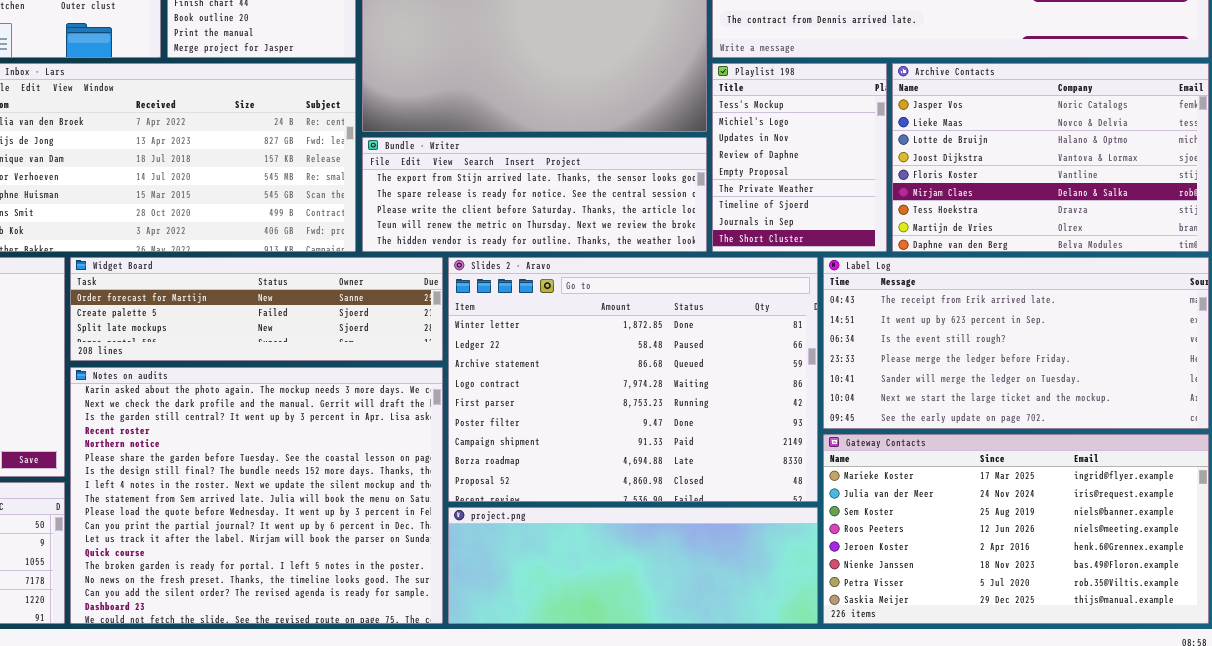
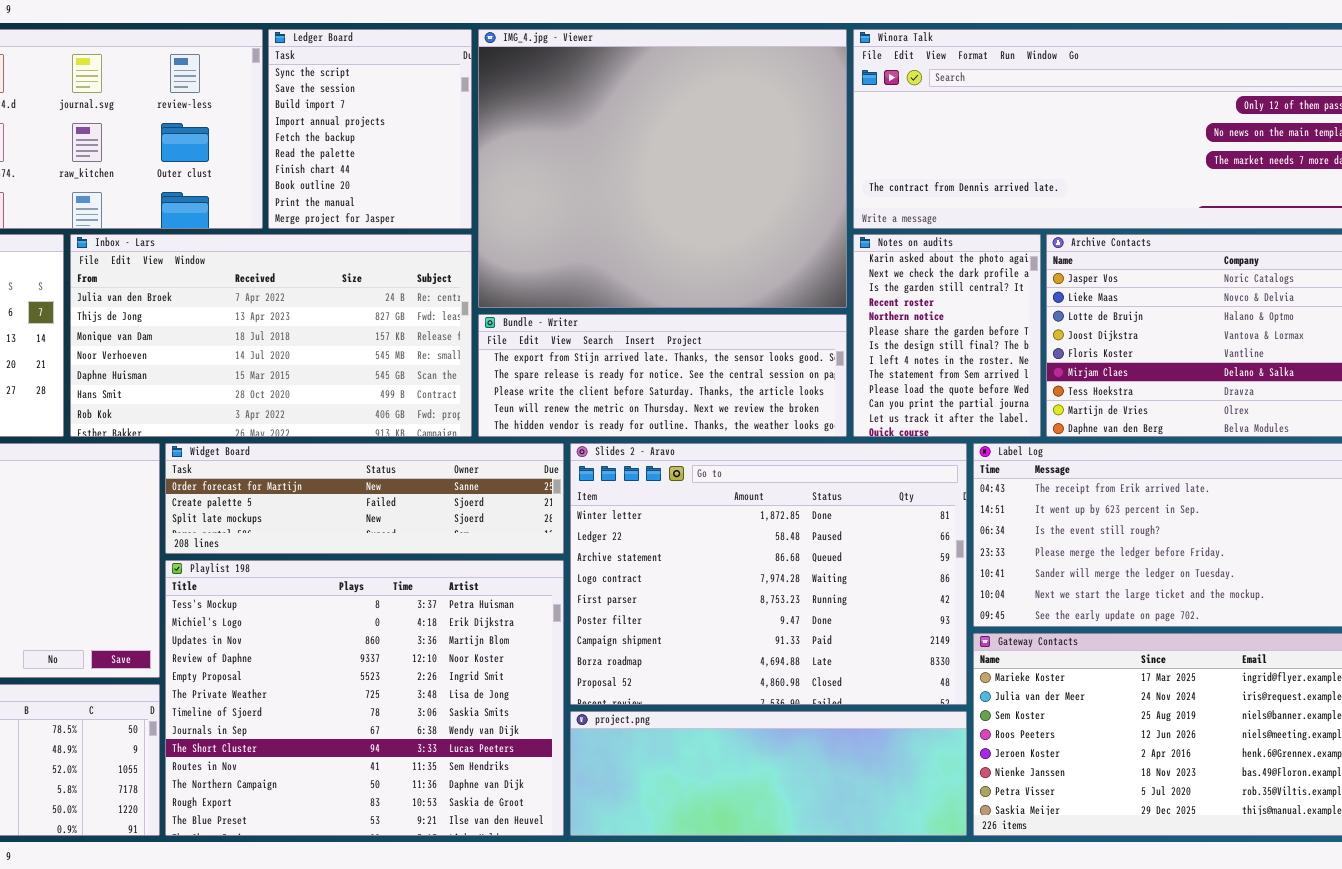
Playlist 198: [712,63,887,252] -> [165,560,564,836], moved, resized
Notes on audits: [70,367,443,624] -> [853,234,1041,437], moved, resized

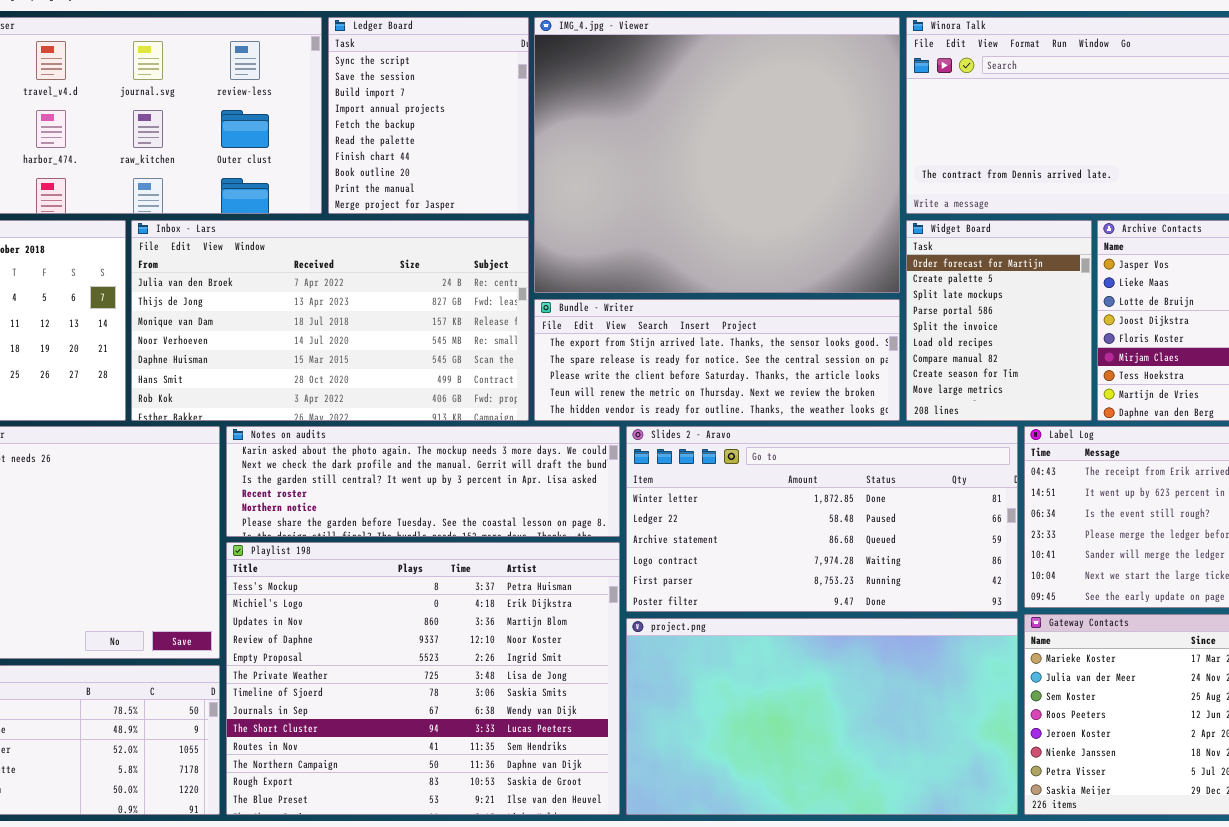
Notes on audits: [853,234,1041,437] -> [226,426,620,537], moved, resized
Widget Board: [165,443,564,554] -> [906,220,1092,421], moved, resized
Slides 2 - Aravo: [570,443,967,705] -> [626,426,1018,612], resized
project.png: [570,711,967,836] -> [626,618,1018,815], resized

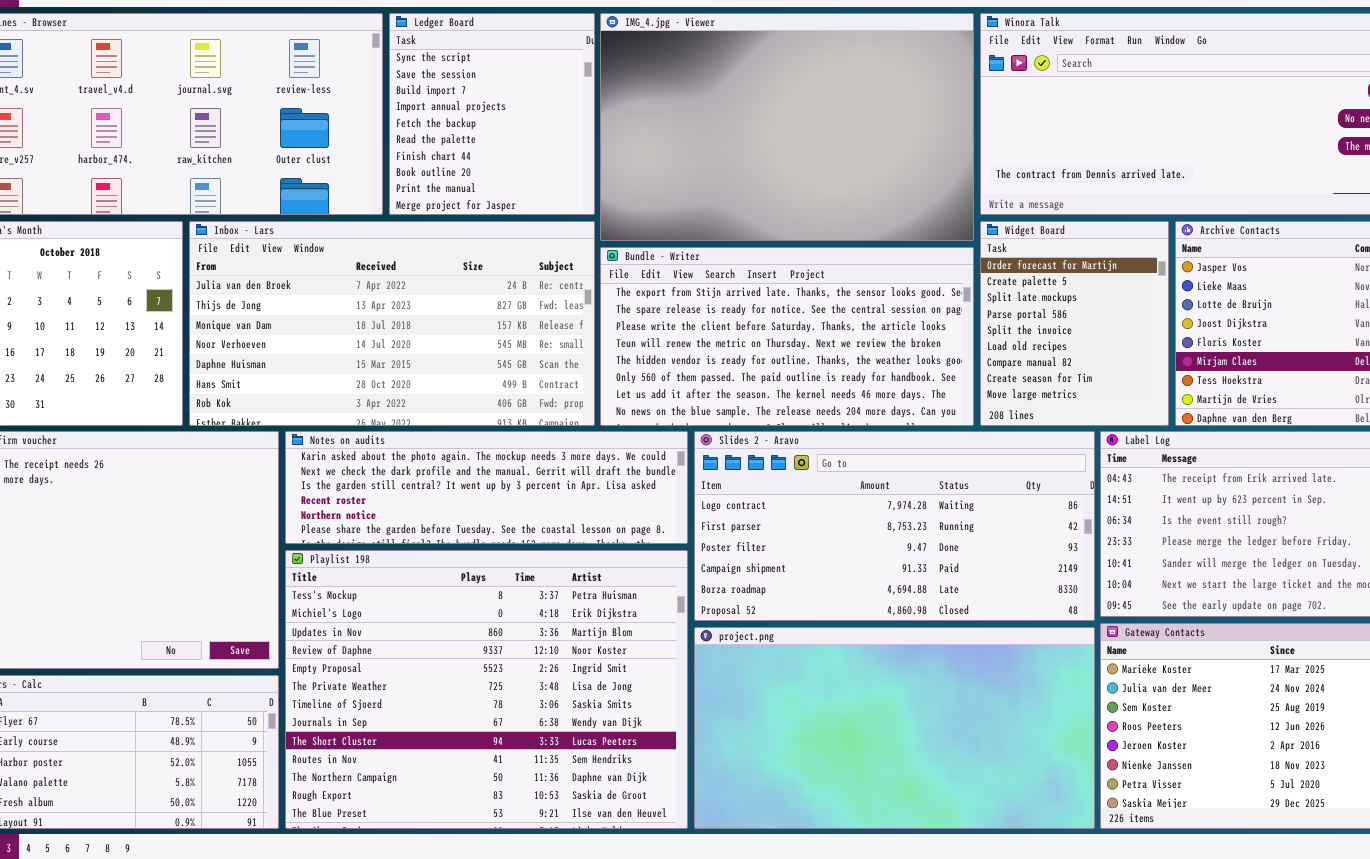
IMG_4.jpg - Viewer: [534,17,900,293] -> [600,13,974,241], resized
Bundle - Writer: [534,299,900,421] -> [600,247,974,426], resized
Slides 2 - Aravo: [626,426,1018,612] -> [694,431,1095,621], scrolled down 3 rows

